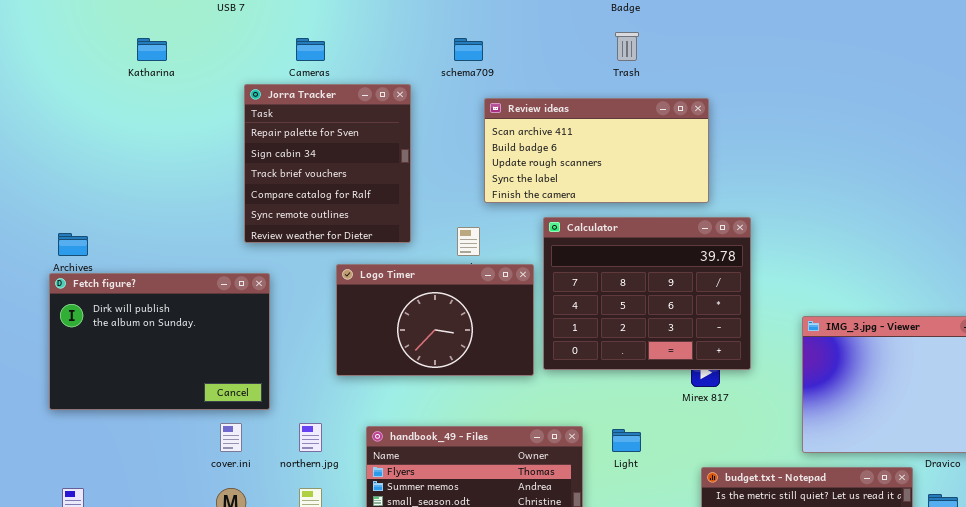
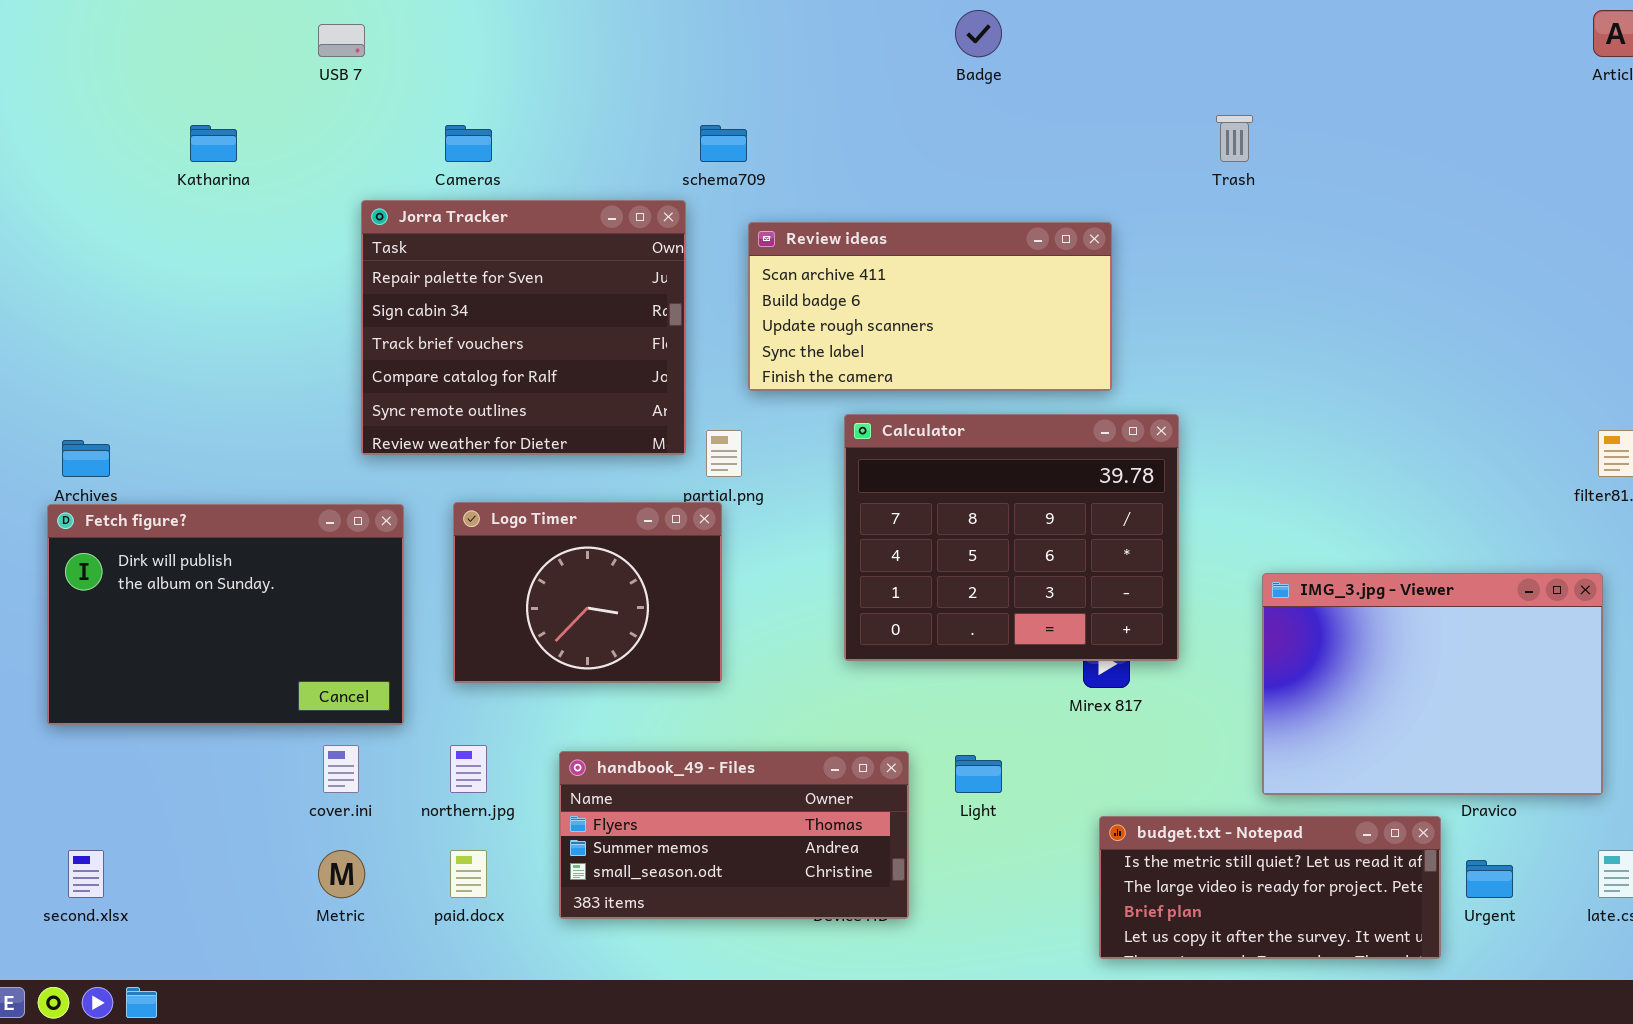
Trash: [615,32,639,61] -> [1216,115,1253,162], moved
Jorra Tracker: [244,84,411,243] -> [361,200,686,455], resized
Logo Timer: [336,264,534,376] -> [453,502,722,683], moved, resized

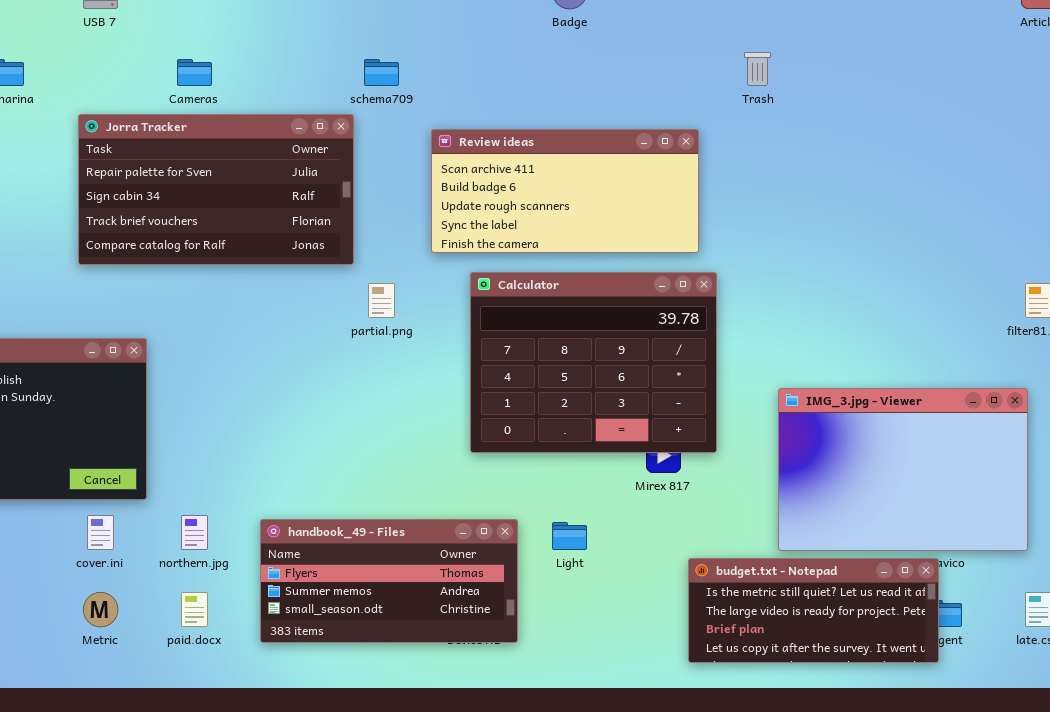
Jorra Tracker: [361,200,686,455] -> [78,114,354,265], resized
Review ideas: [748,222,1112,391] -> [431,129,699,253], moved
Logo Timer: [453,502,722,683] -> none, closed
budget.txt - Notepad: [1099,816,1441,959] -> [688,558,939,663], moved

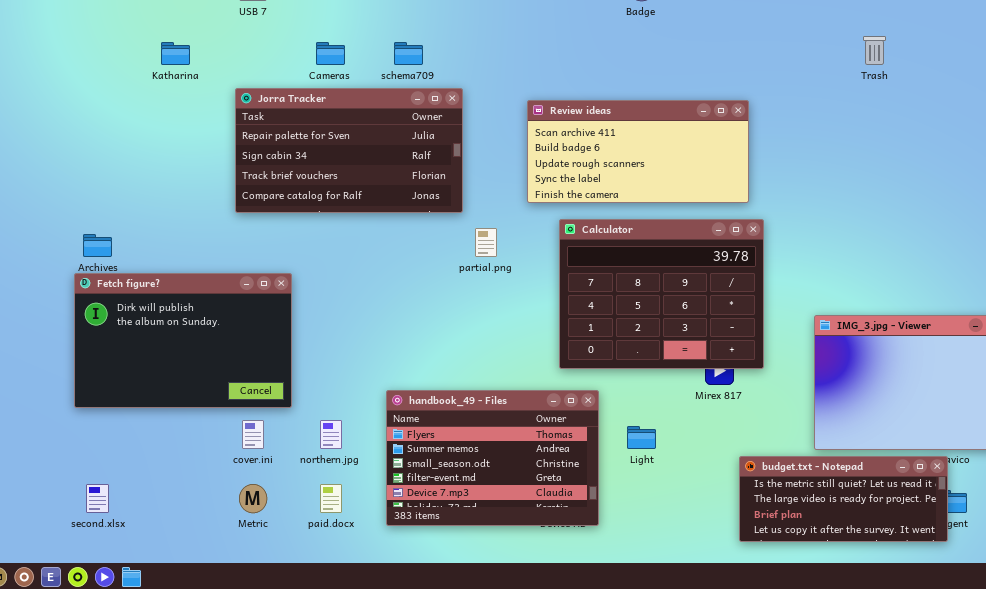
Trash: [744,52,771,86] -> [863,36,886,65], moved
schema709: [364,59,399,86] -> [394,42,423,65], moved
handbook_49 - Files: [260,519,518,643] -> [386,390,599,526], resized

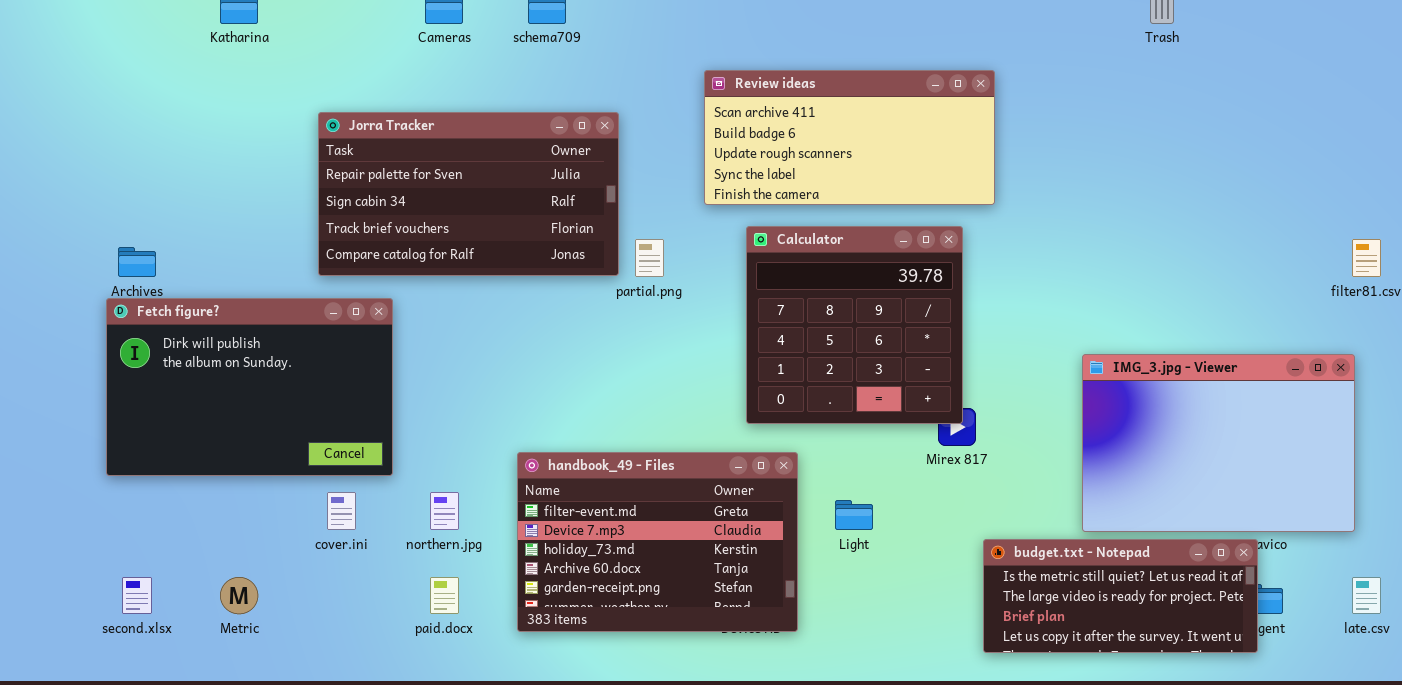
Jorra Tracker: [235,88,463,213] -> [318,112,619,276], moved
Calculator: [559,219,764,369] -> [746,226,963,424], resized
handbook_49 - Files: [386,390,599,526] -> [517,452,798,632], scrolled down 3 rows
Metric: [239,484,267,513] -> [220,577,258,614], moved

